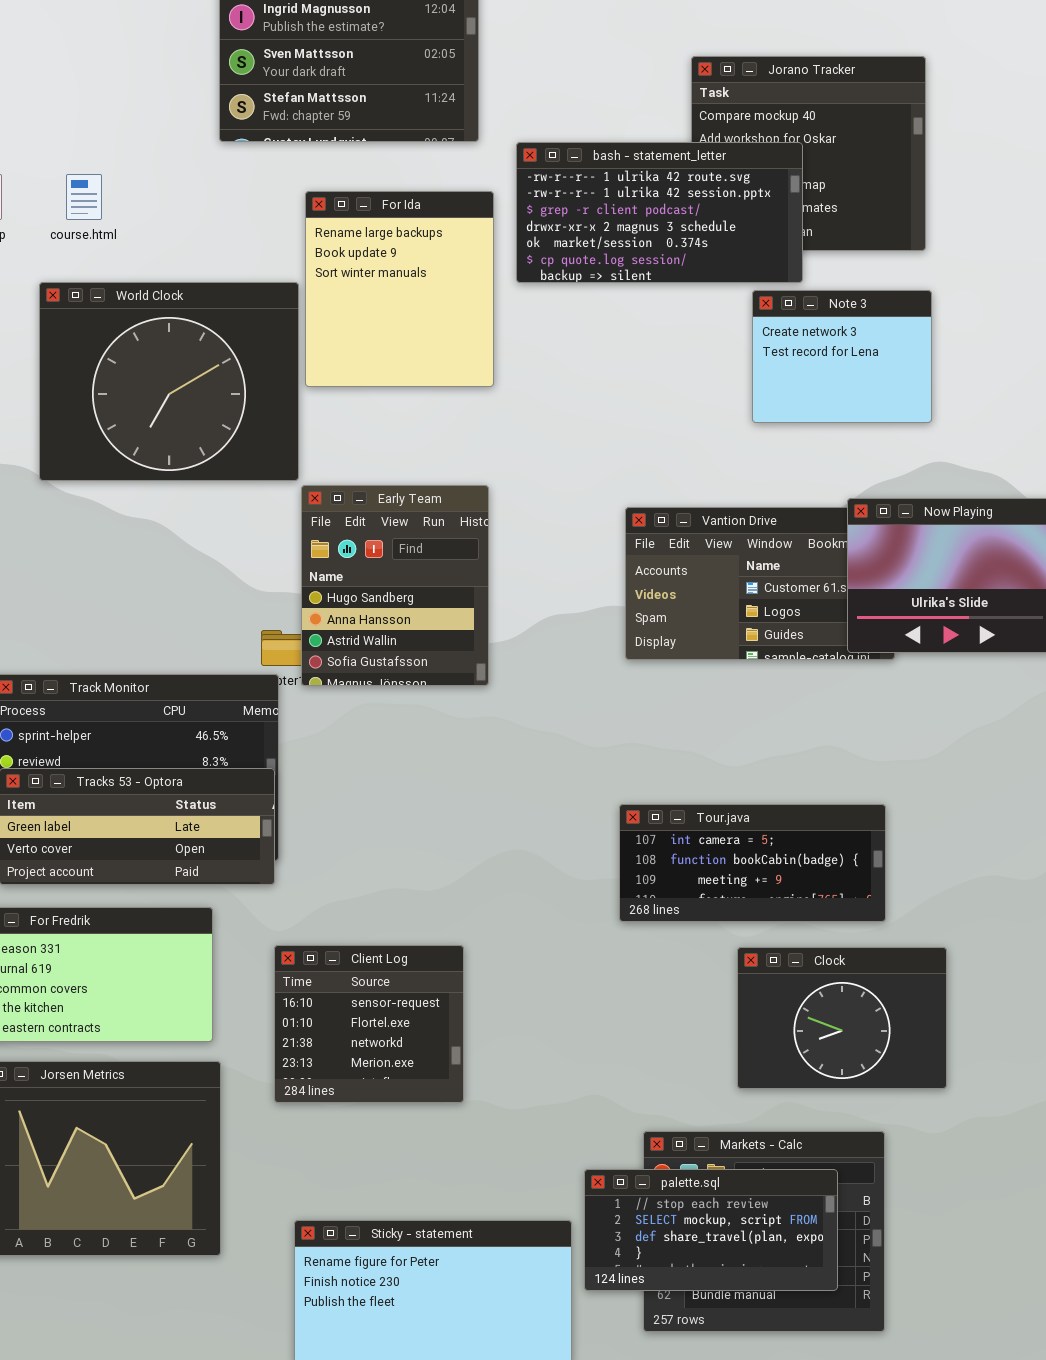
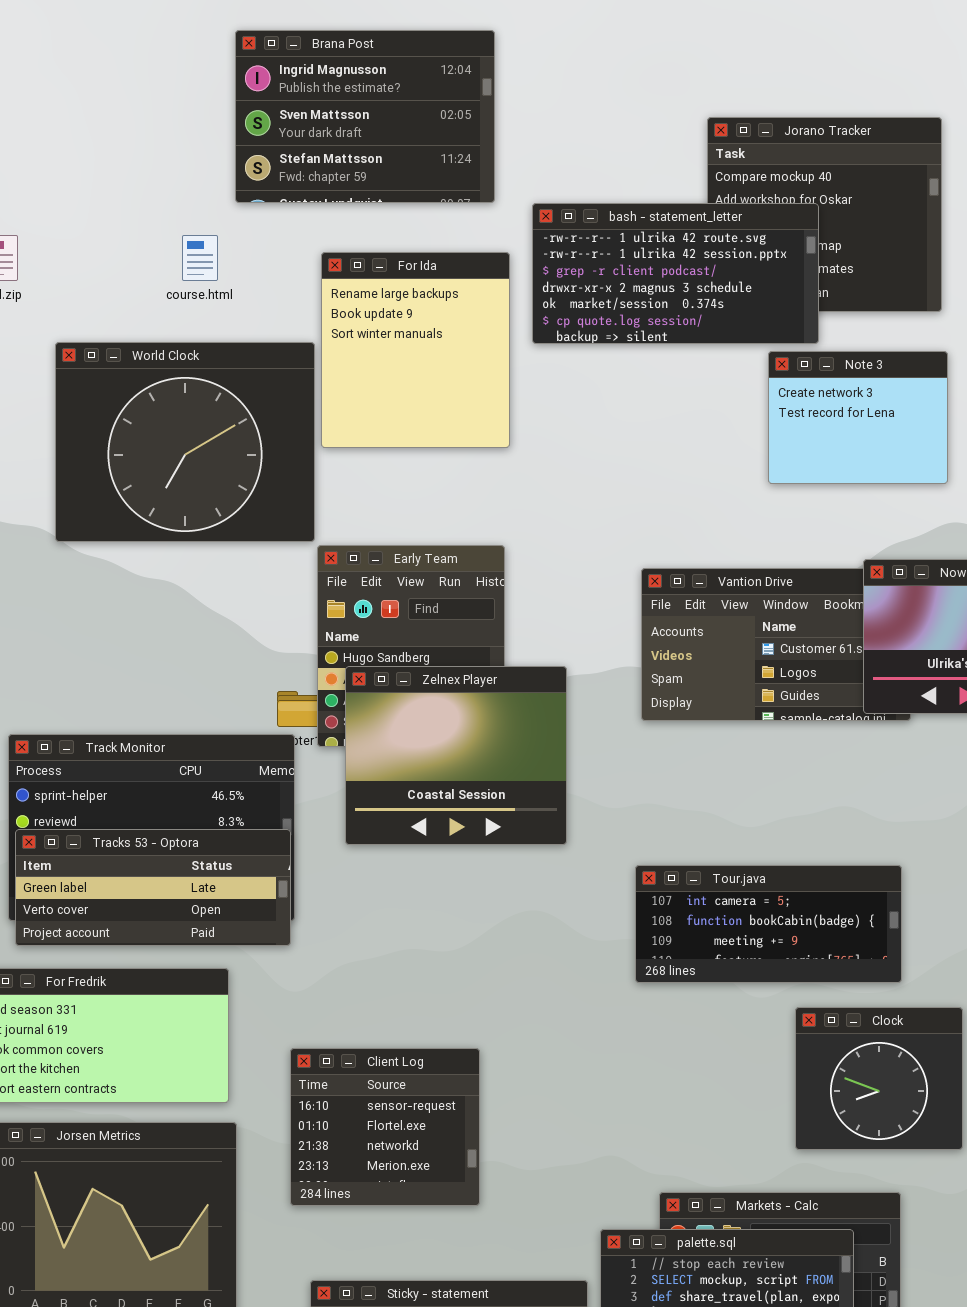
course.html: [66,174,102,220] -> [182,235,218,281], moved
Zelnex Player: none -> [345,666,567,845], opened
Client Log: [274,945,464,1103] -> [290,1048,480,1206], moved
Clock: [737,947,947,1089] -> [795,1007,963,1150], resized

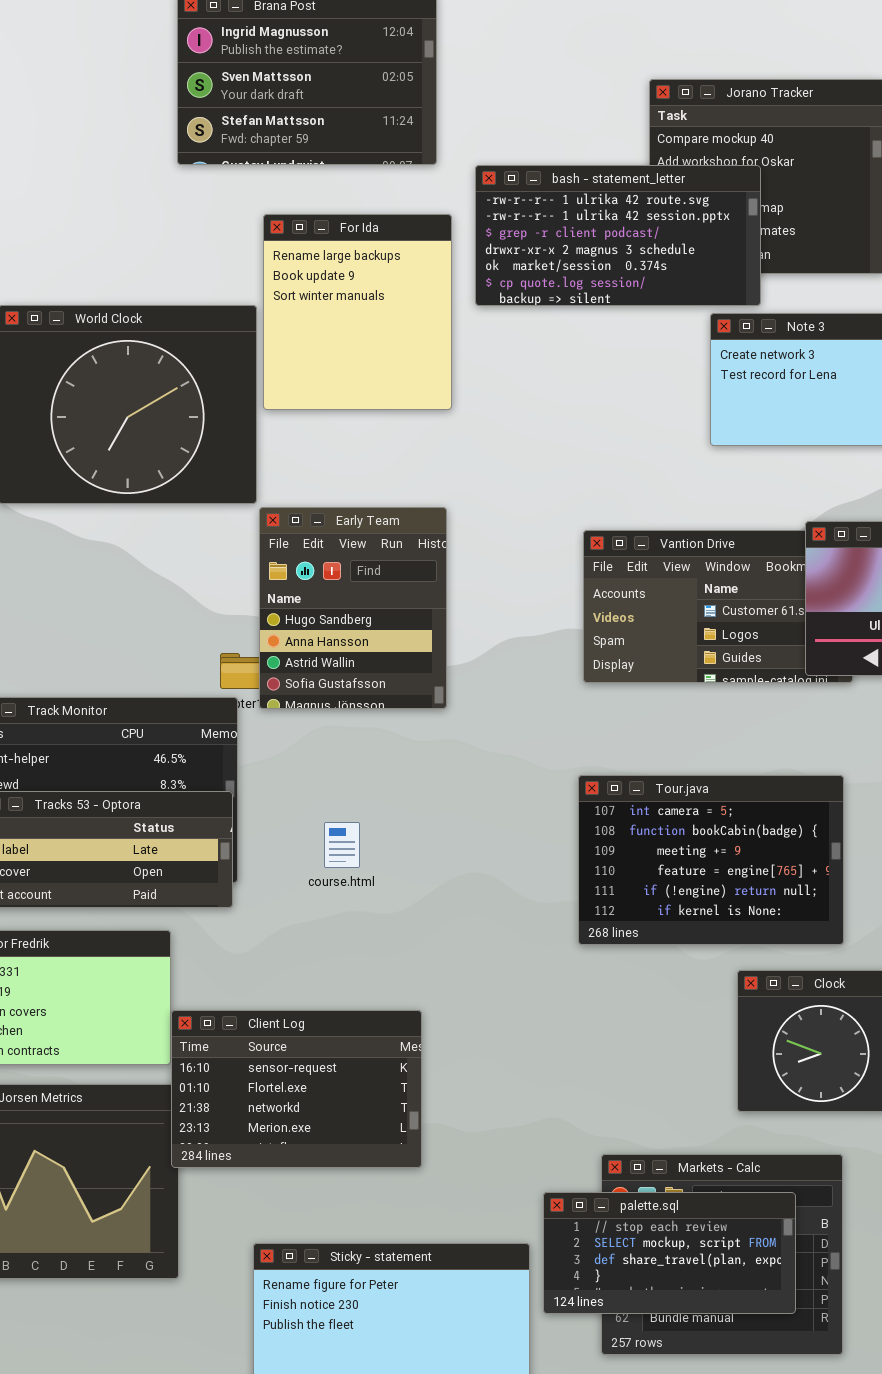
course.html: [182,235,218,281] -> [324,822,360,868], moved
Zelnex Player: [345,666,567,845] -> none, closed
Tour.java: [635,865,902,983] -> [578,775,844,945], resized
Client Log: [290,1048,480,1206] -> [171,1010,422,1168], resized

